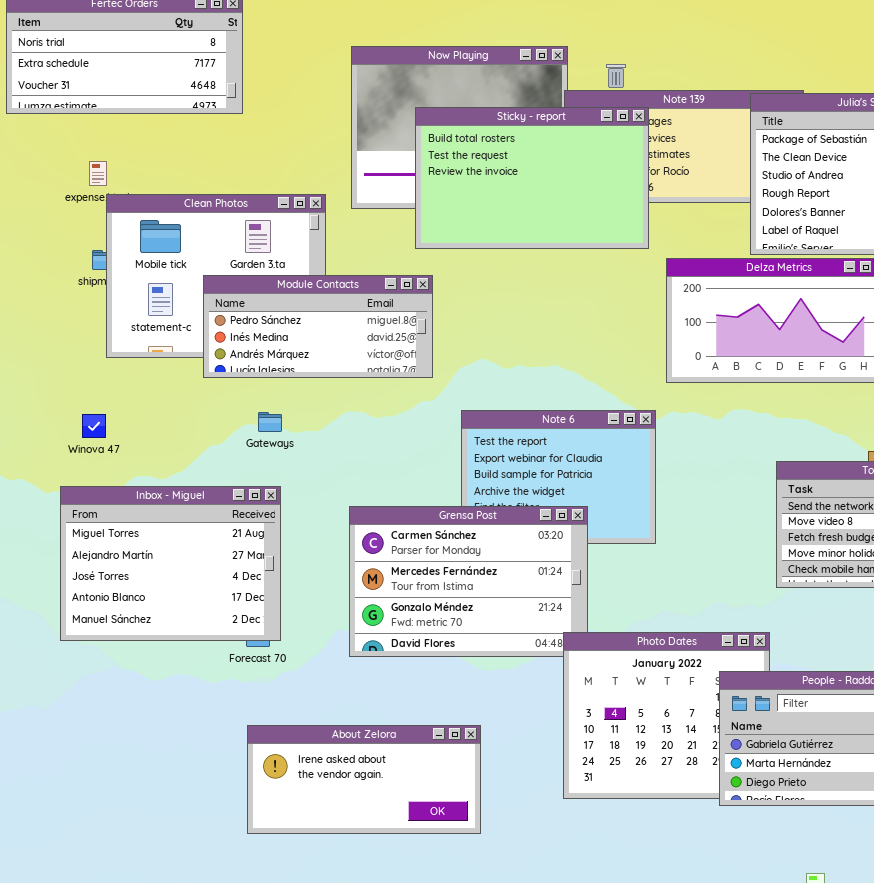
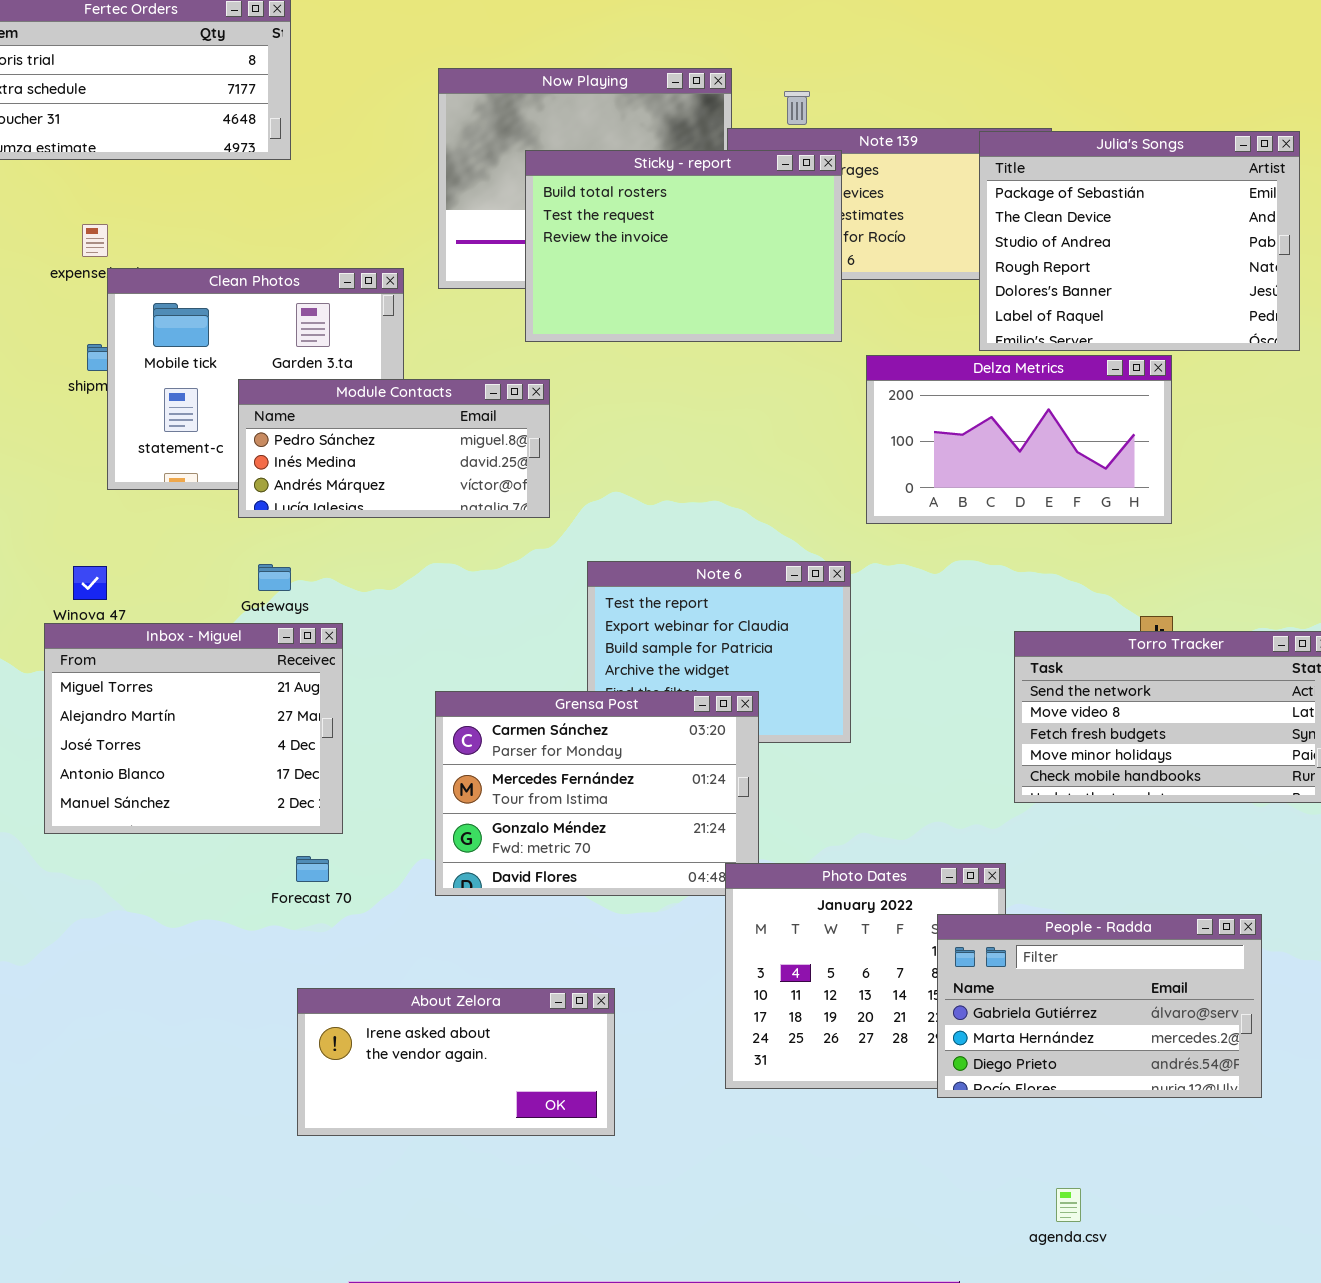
Gateways: [258,412,282,432] -> [258,564,291,591], moved
Inbox - Miguel: [60,486,281,641] -> [44,623,343,834], moved

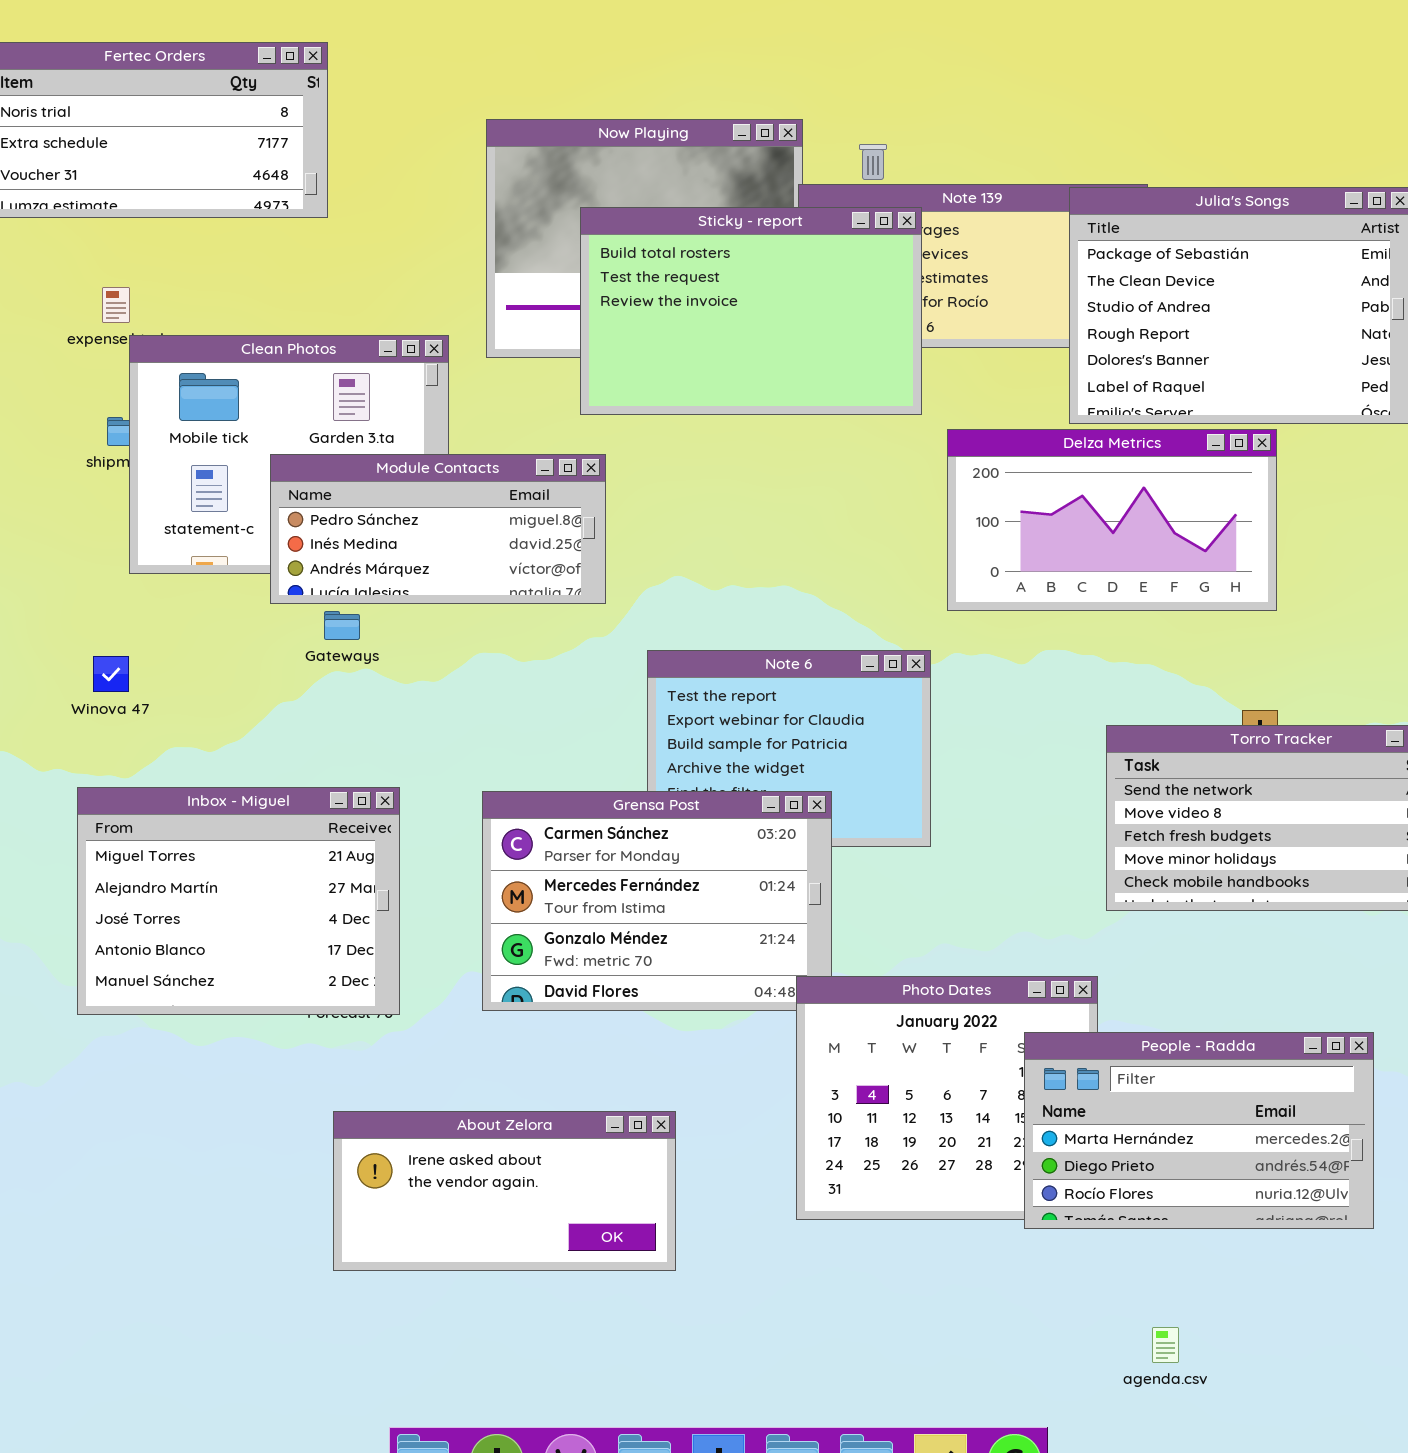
Gateways: [258,564,291,591] -> [324,611,360,640], moved
Inbox - Miguel: [44,623,343,834] -> [77,787,400,1015], moved
People - Radda: [937,914,1262,1098] -> [1024,1032,1374,1229], scrolled down 1 row

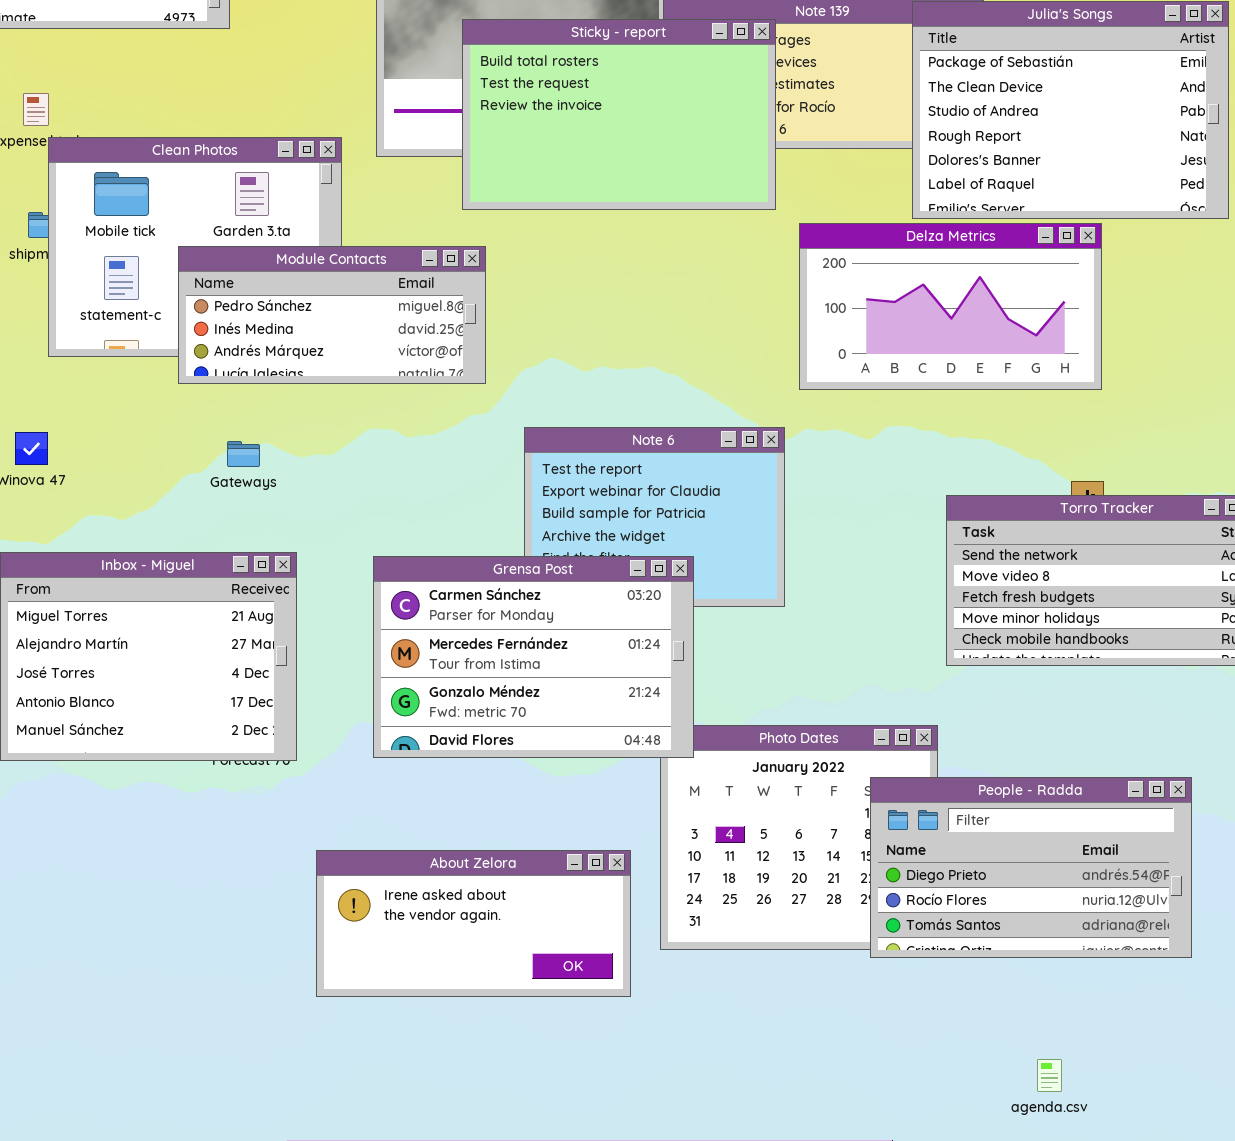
Gateways: [324,611,360,640] -> [227,441,260,467], moved
Grensa Post: [482,791,832,1011] -> [373,556,694,758], raised
People - Radda: [1024,1032,1374,1229] -> [870,777,1192,958], scrolled down 1 row
About Zelora: [333,1111,676,1271] -> [316,850,631,997], moved
agenda.csv: [1152,1327,1179,1363] -> [1037,1059,1062,1092], moved

